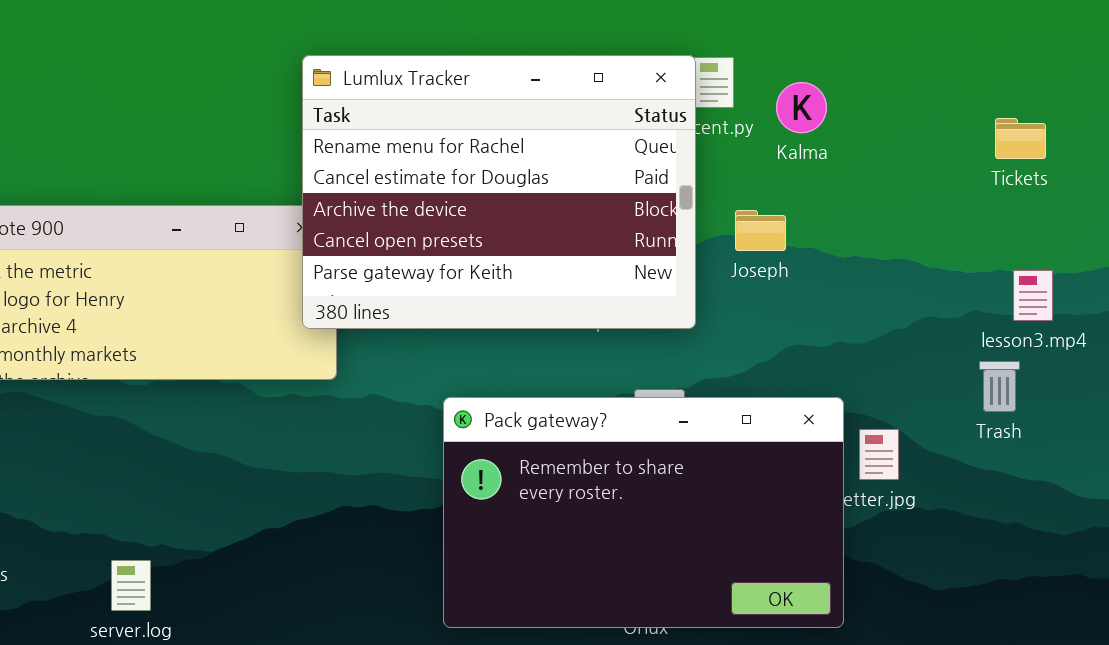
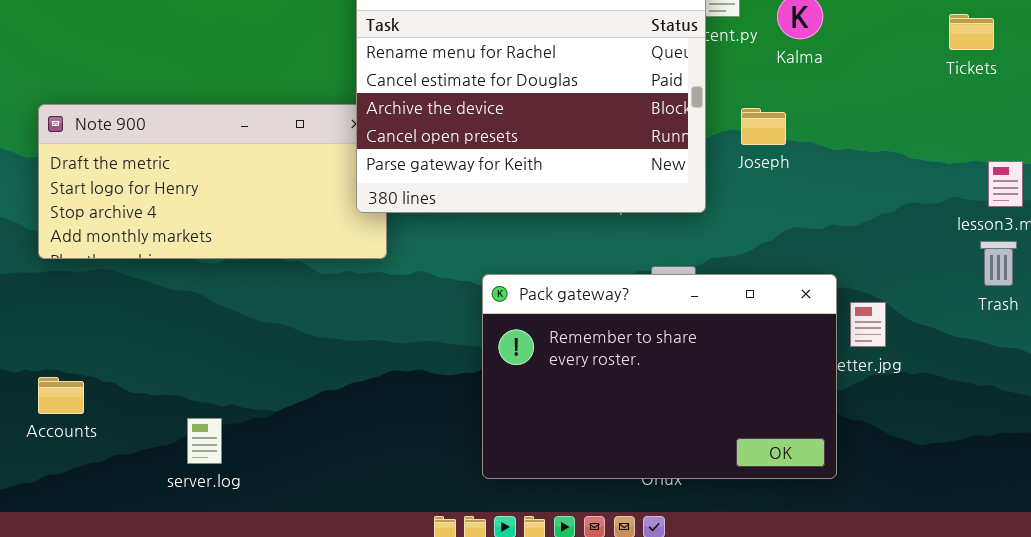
Tickets: [995,118,1046,159] -> [949,14,994,50], moved
Trash: [979,361,1020,412] -> [980,241,1017,286], moved

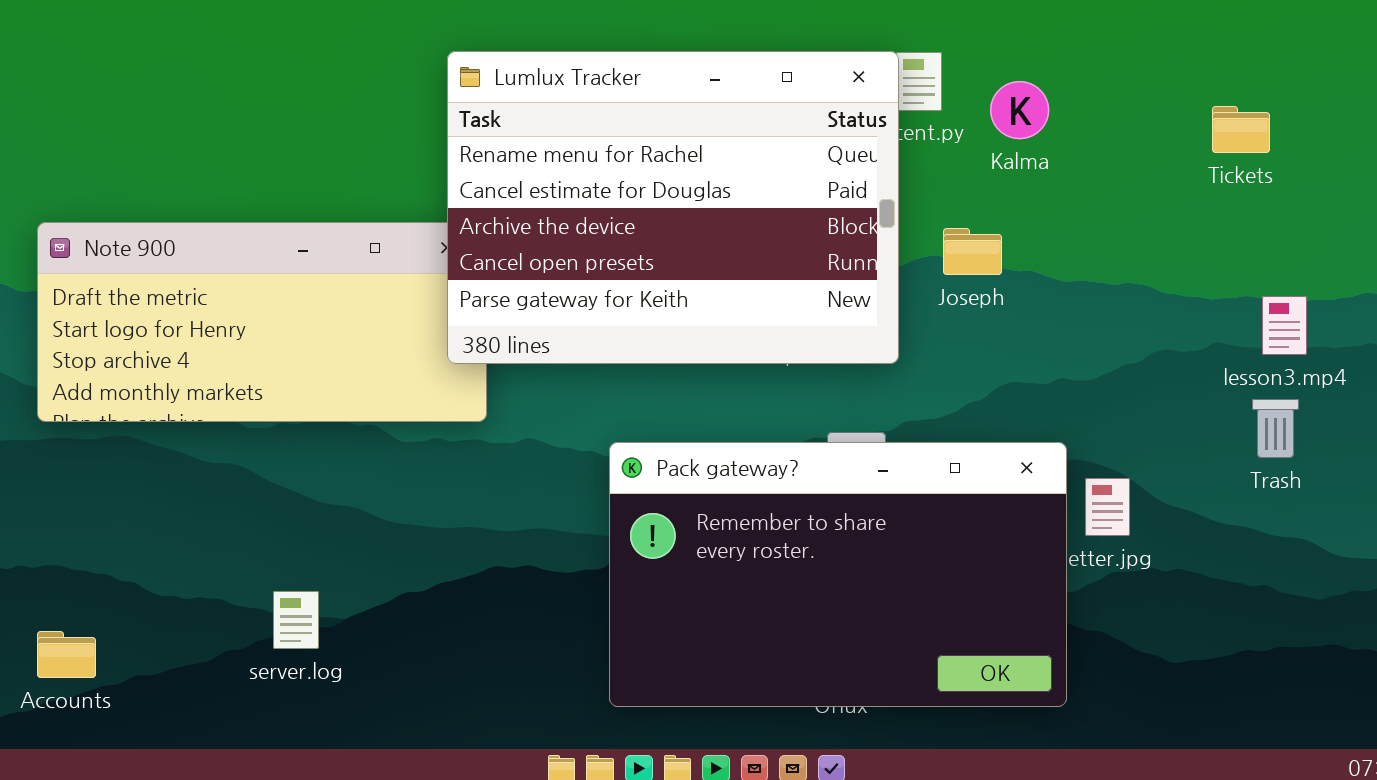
Accounts: [38,377,84,414] -> [37,631,96,678], moved
server.log: [187,418,222,464] -> [273,591,319,649], moved

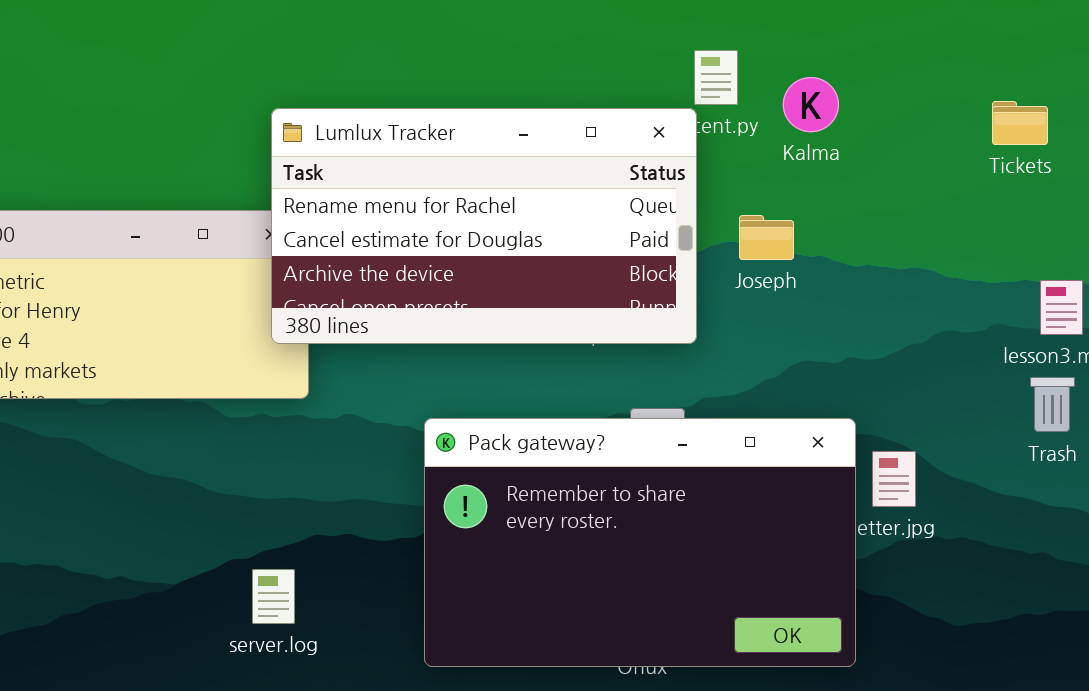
Lumlux Tracker: [447,51,899,364] -> [271,108,697,344], resized
server.log: [273,591,319,649] -> [252,569,295,624], moved

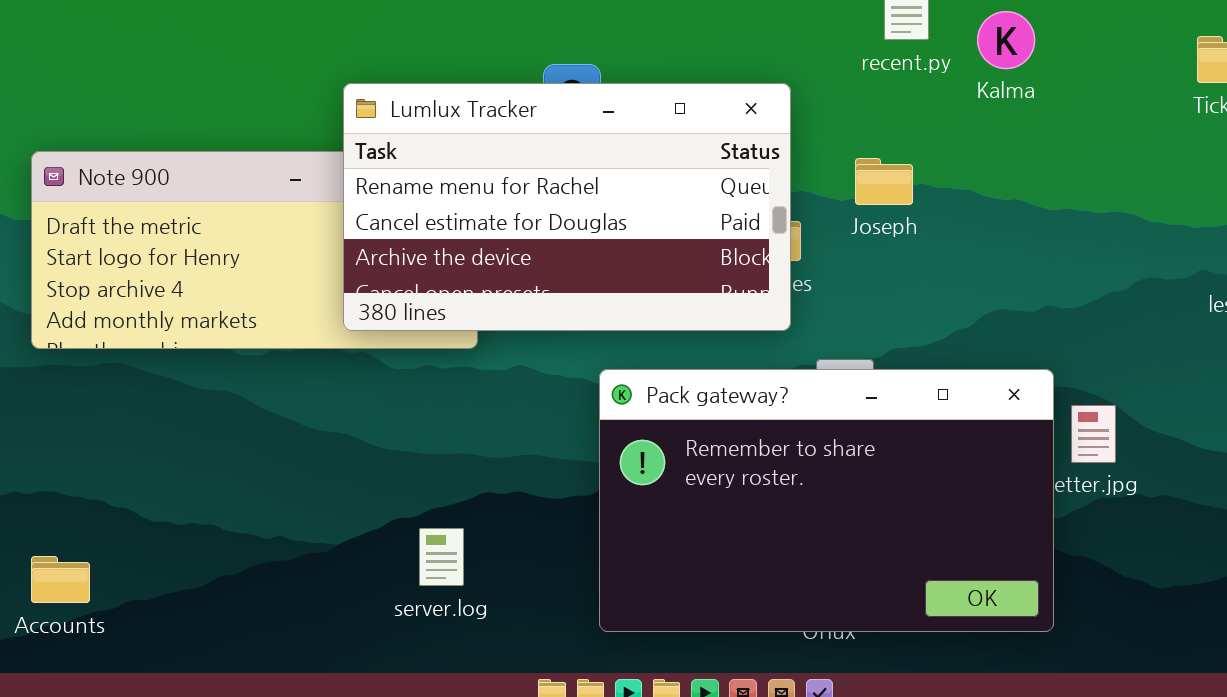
Lumlux Tracker: [271,108,697,344] -> [343,83,791,331], moved
Joseph: [739,215,794,260] -> [855,158,913,205], moved

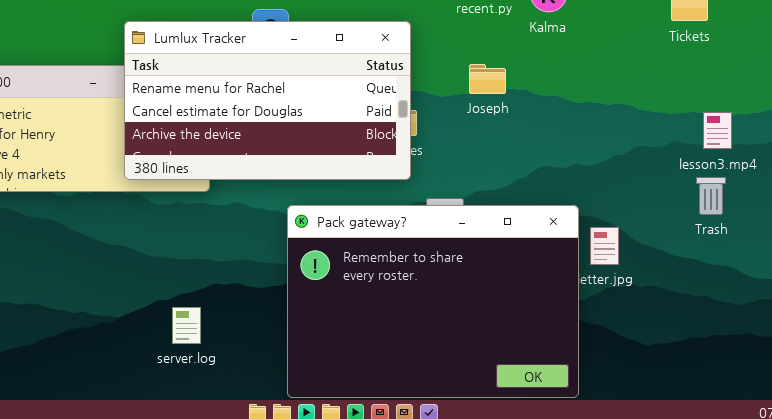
Joseph: [855,158,913,205] -> [469,64,506,94], moved
Pack gateway?: [599,369,1054,632] -> [287,205,579,398], resized

